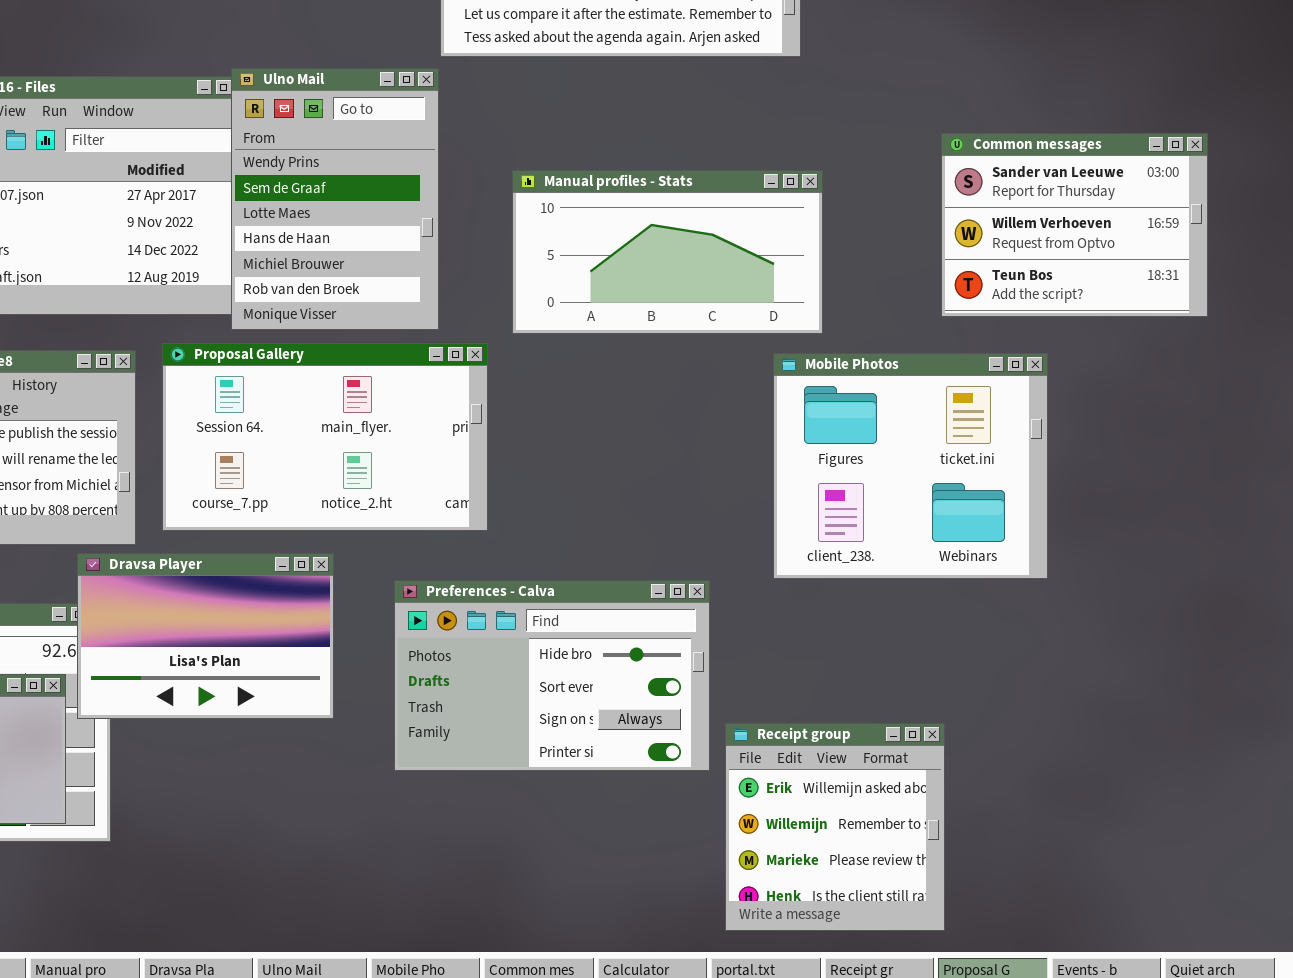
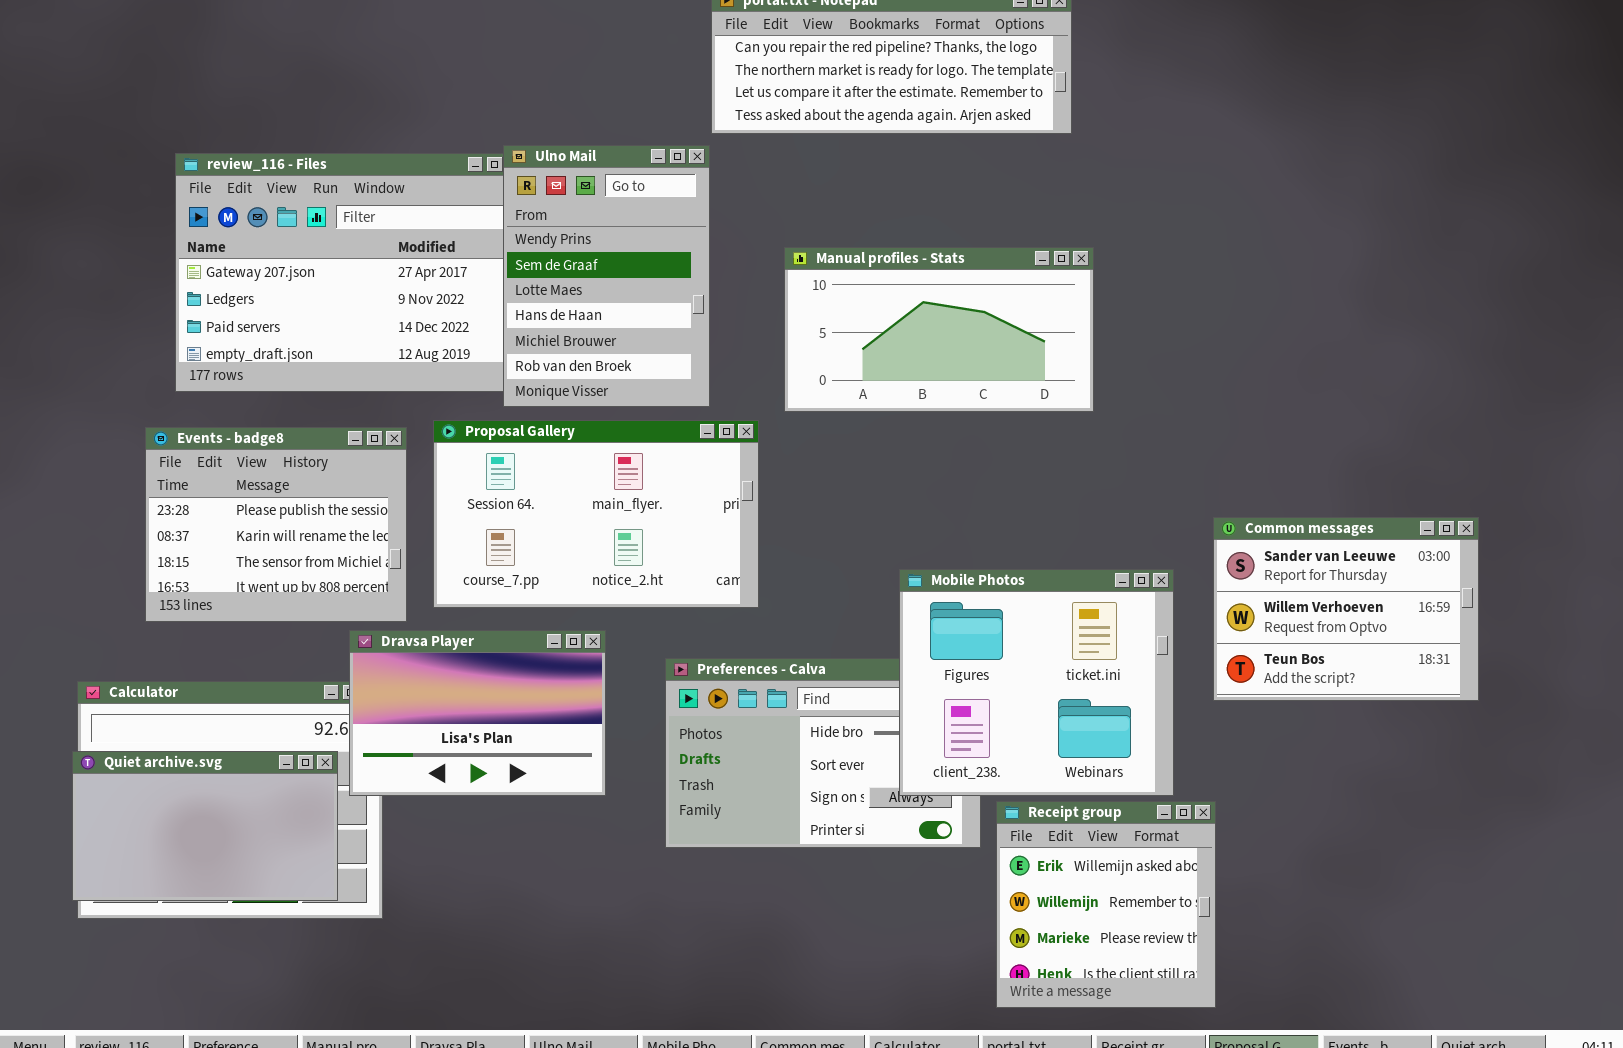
Common messages: [941,133,1208,317] -> [1213,517,1479,701], moved
Mobile Photos: [773,353,1048,579] -> [899,569,1174,796], moved

